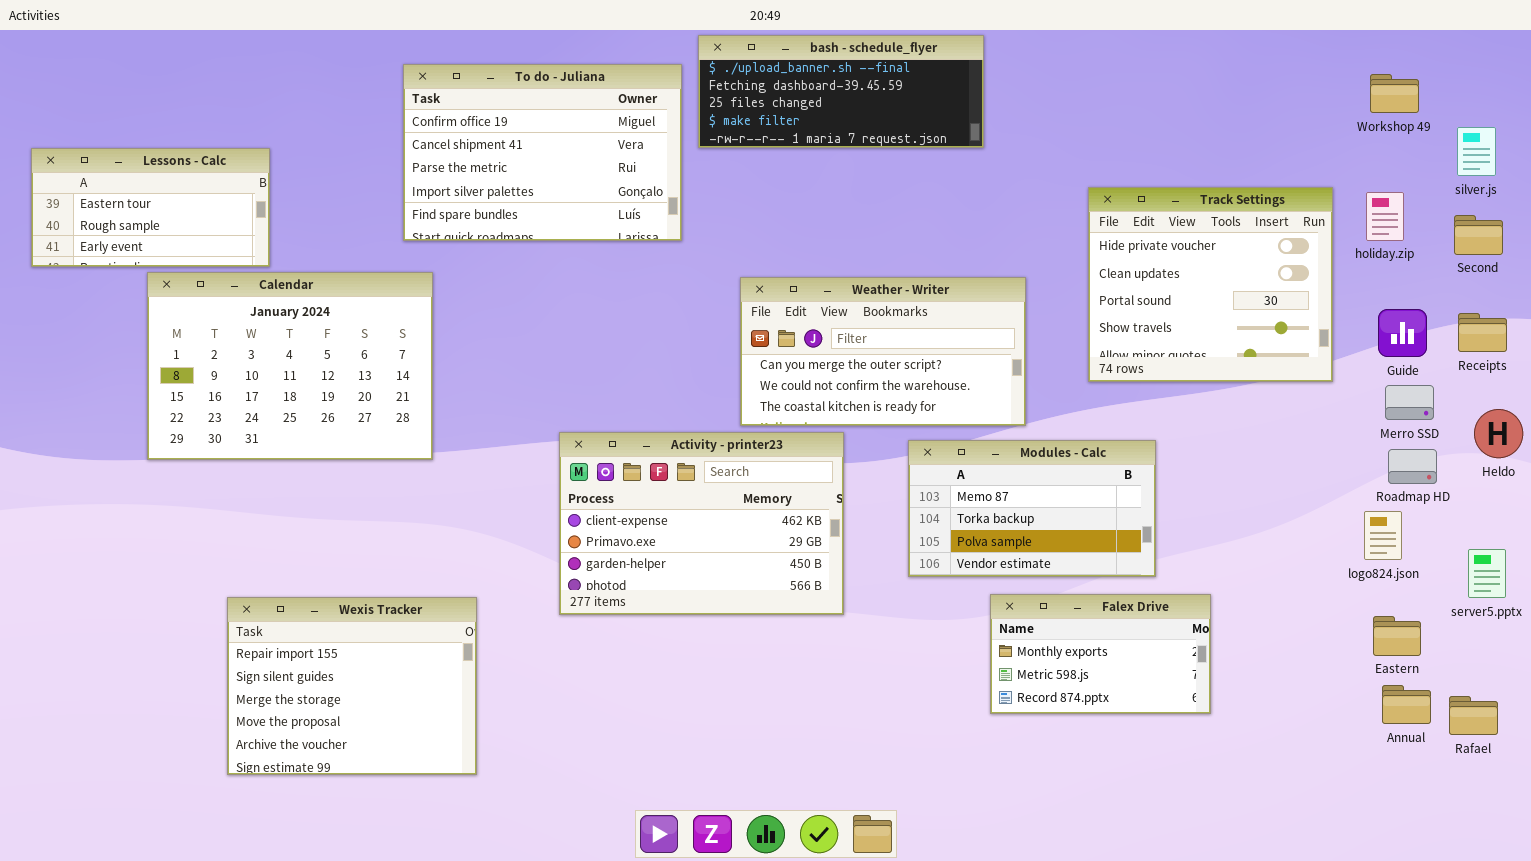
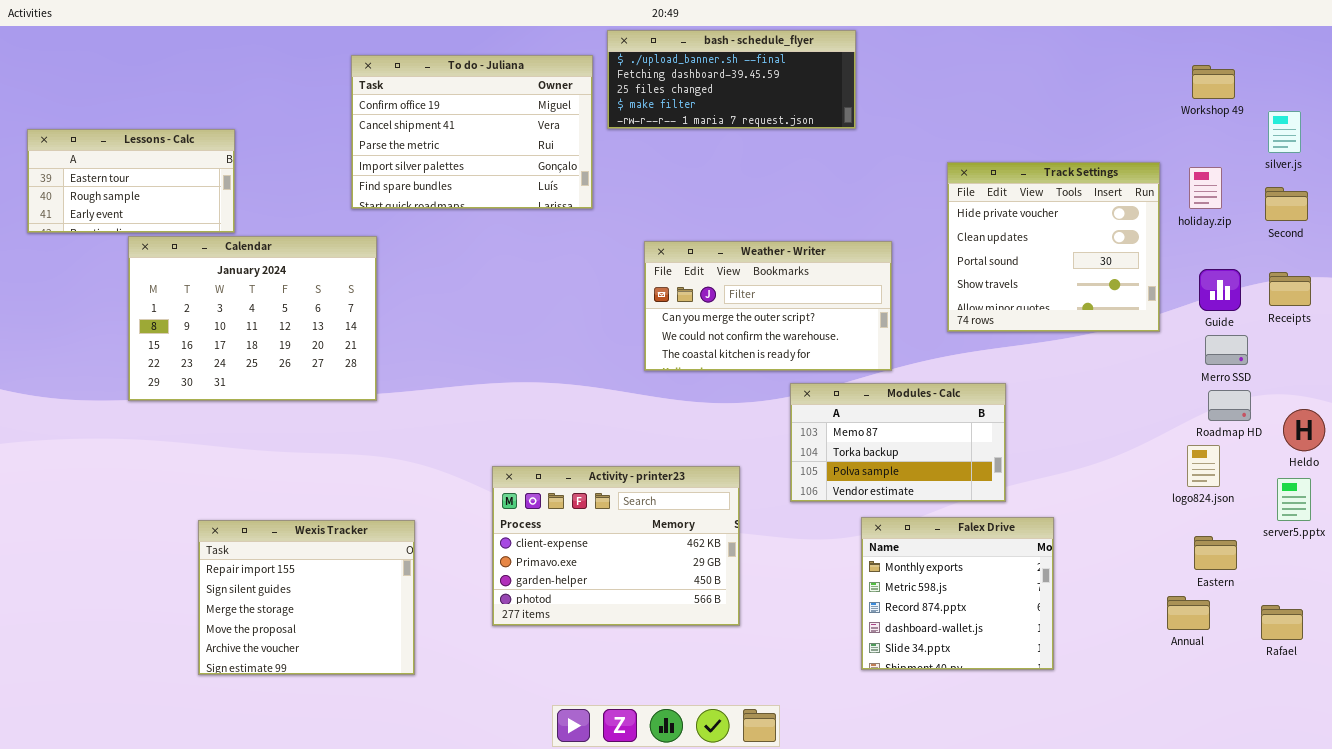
Heldo: [1474,409,1523,458] -> [1283,409,1325,451], moved
Activity - printer23: [559,432,844,615] -> [492,466,740,626], moved
Falex Drive: [990,594,1211,714] -> [861,517,1054,670], resized
Annual: [1382,685,1431,724] -> [1167,596,1210,630], moved

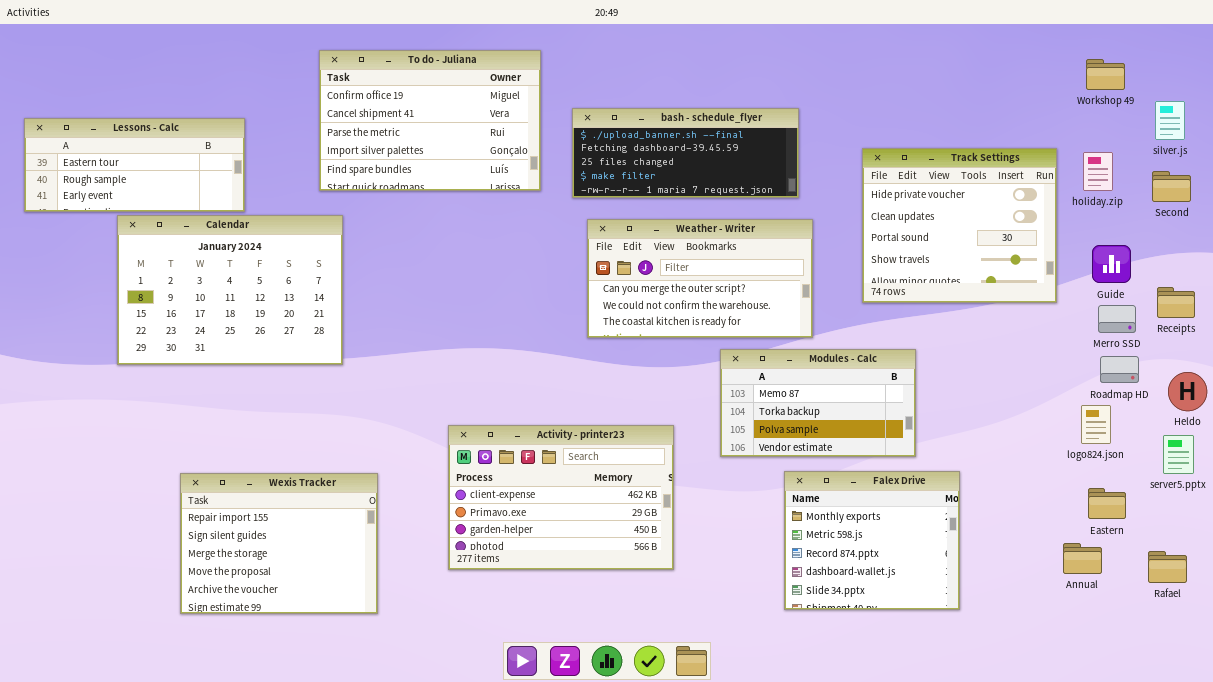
bash - schedule_flyer: [607,30,856,129] -> [572,108,799,198], moved
Lessons - Calc: [27,129,235,233] -> [24,118,245,212], resized
Receipts: [1269,272,1311,306] -> [1157,287,1195,318], moved

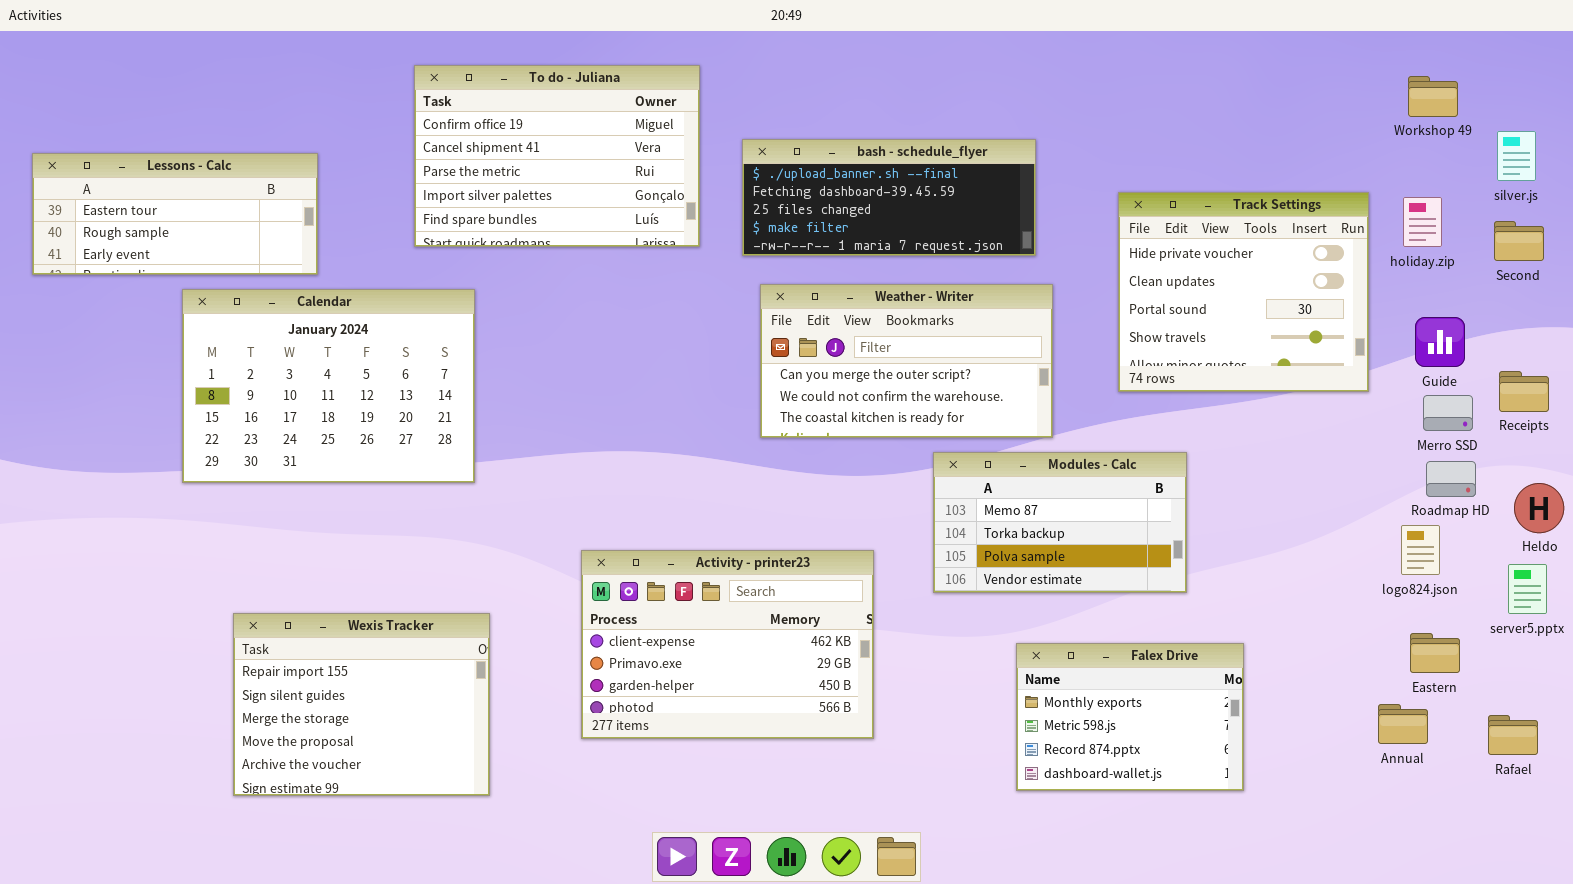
Calendar: [117,215,343,365] -> [182,289,475,483], moved
Falex Drive: [784,471,960,610] -> [1016,643,1244,791], resized

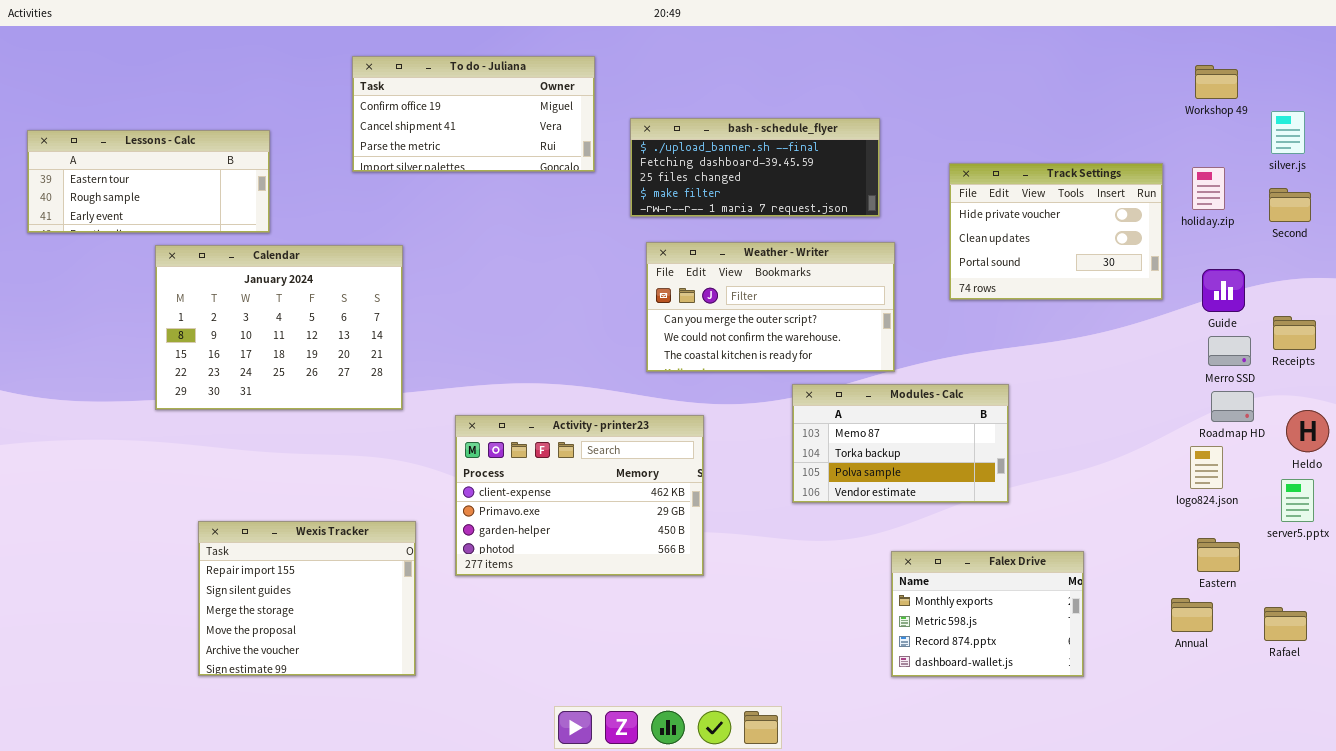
To do - Juliana: [414,65,700,247] -> [352,56,595,172], resized
Track Settings: [1118,192,1369,392] -> [949,163,1163,300], resized
Activity - printer23: [581,550,874,739] -> [455,415,704,576], moved
Falex Drive: [1016,643,1244,791] -> [891,551,1084,677], moved

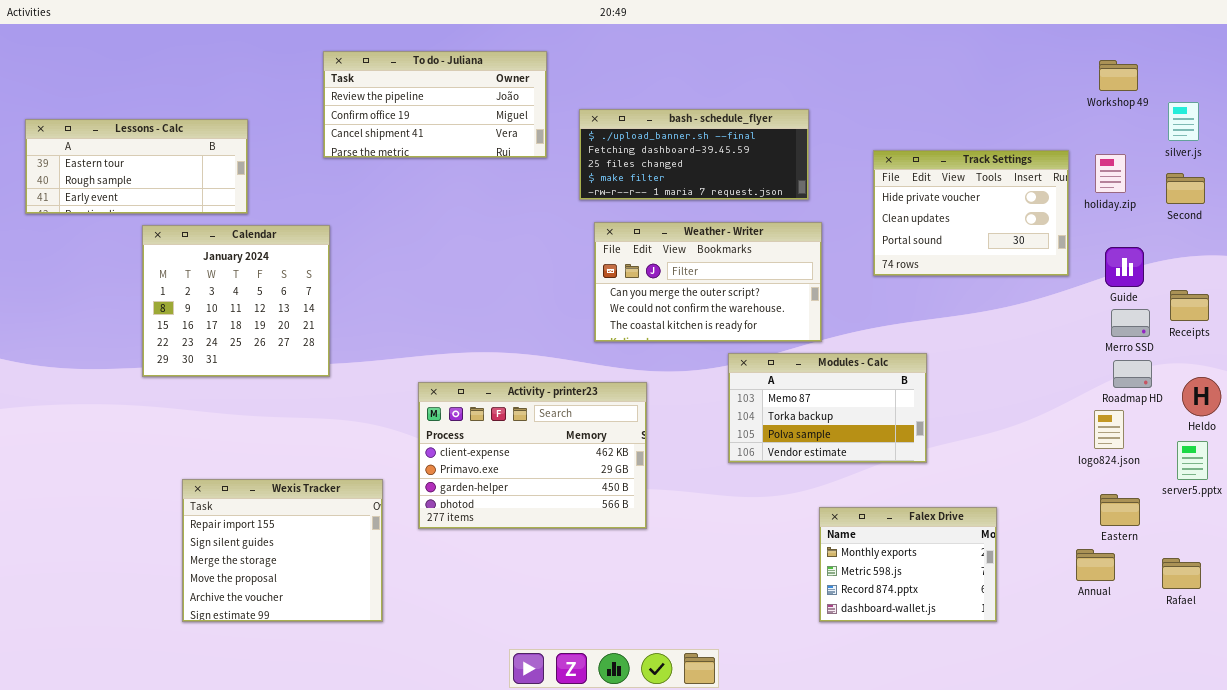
To do - Juliana: [352,56,595,172] -> [323,51,547,158], scrolled up 1 row
Calendar: [155,245,403,410] -> [142,225,330,377], resized

